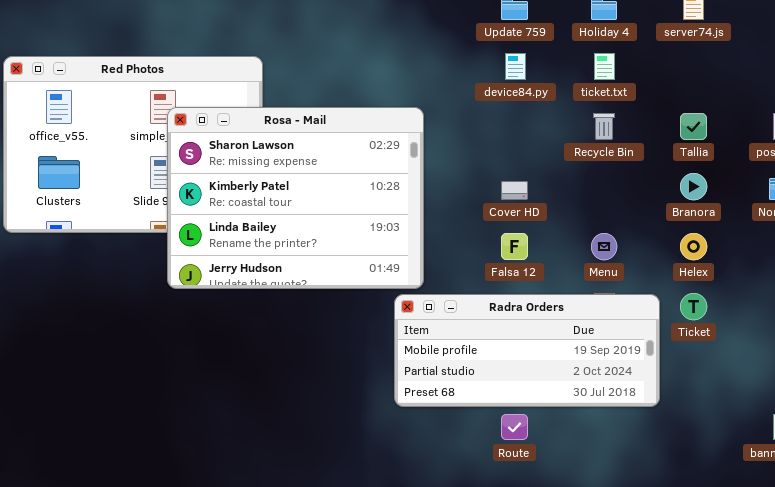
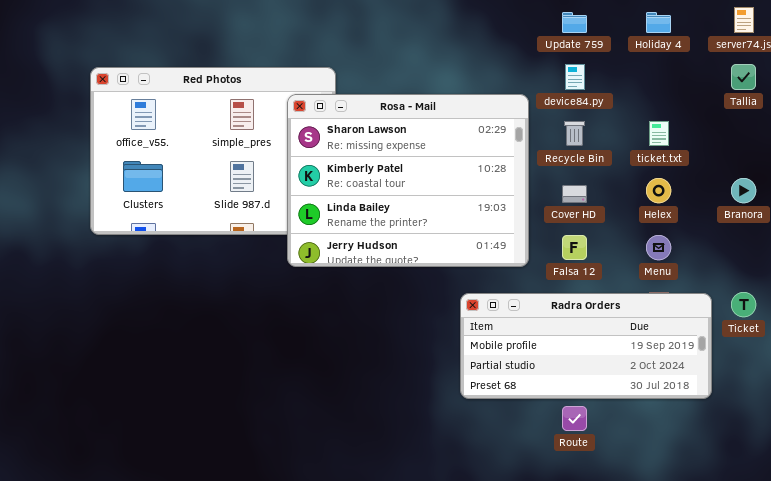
ticket.txt: [594,53,615,80] -> [649,121,669,146], moved
Rosa - Mail: [167,107,424,289] -> [287,94,529,267], moved
Recycle Bin: [593,113,615,140] -> [564,121,585,146], moved
Tallia: [680,113,707,140] -> [731,64,756,90], moved
Helex: [680,233,707,260] -> [646,178,671,203], moved

